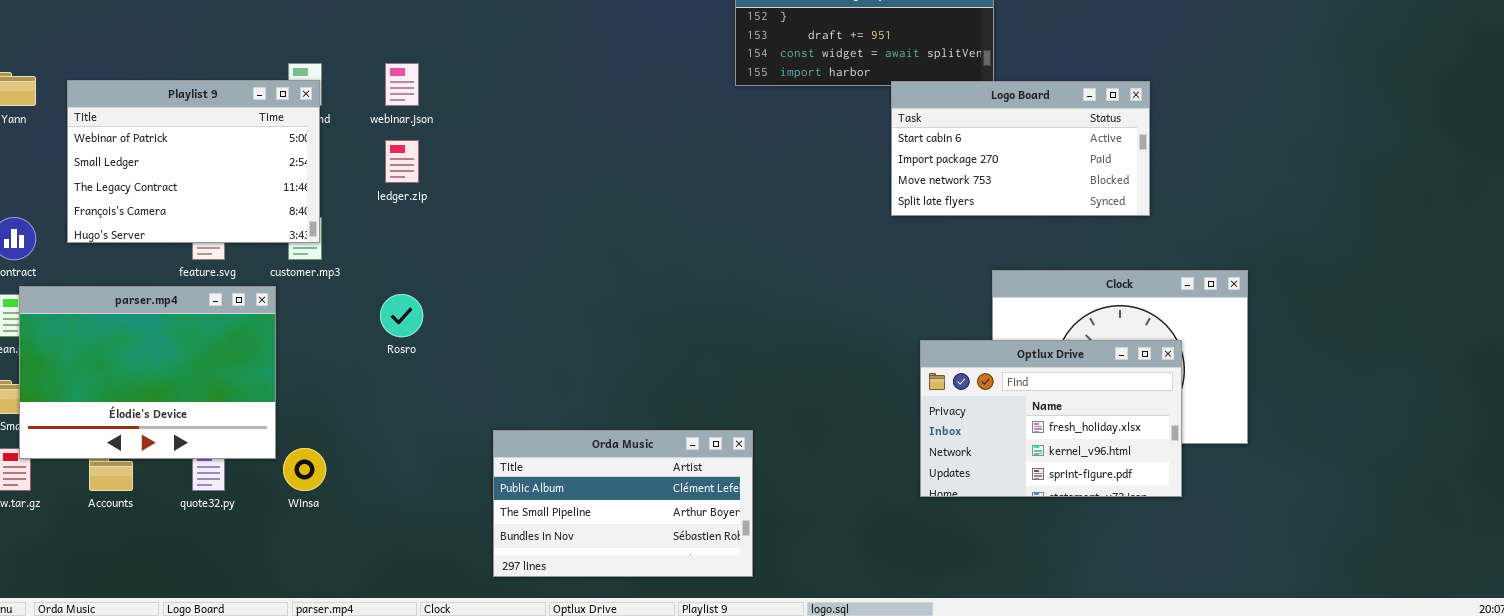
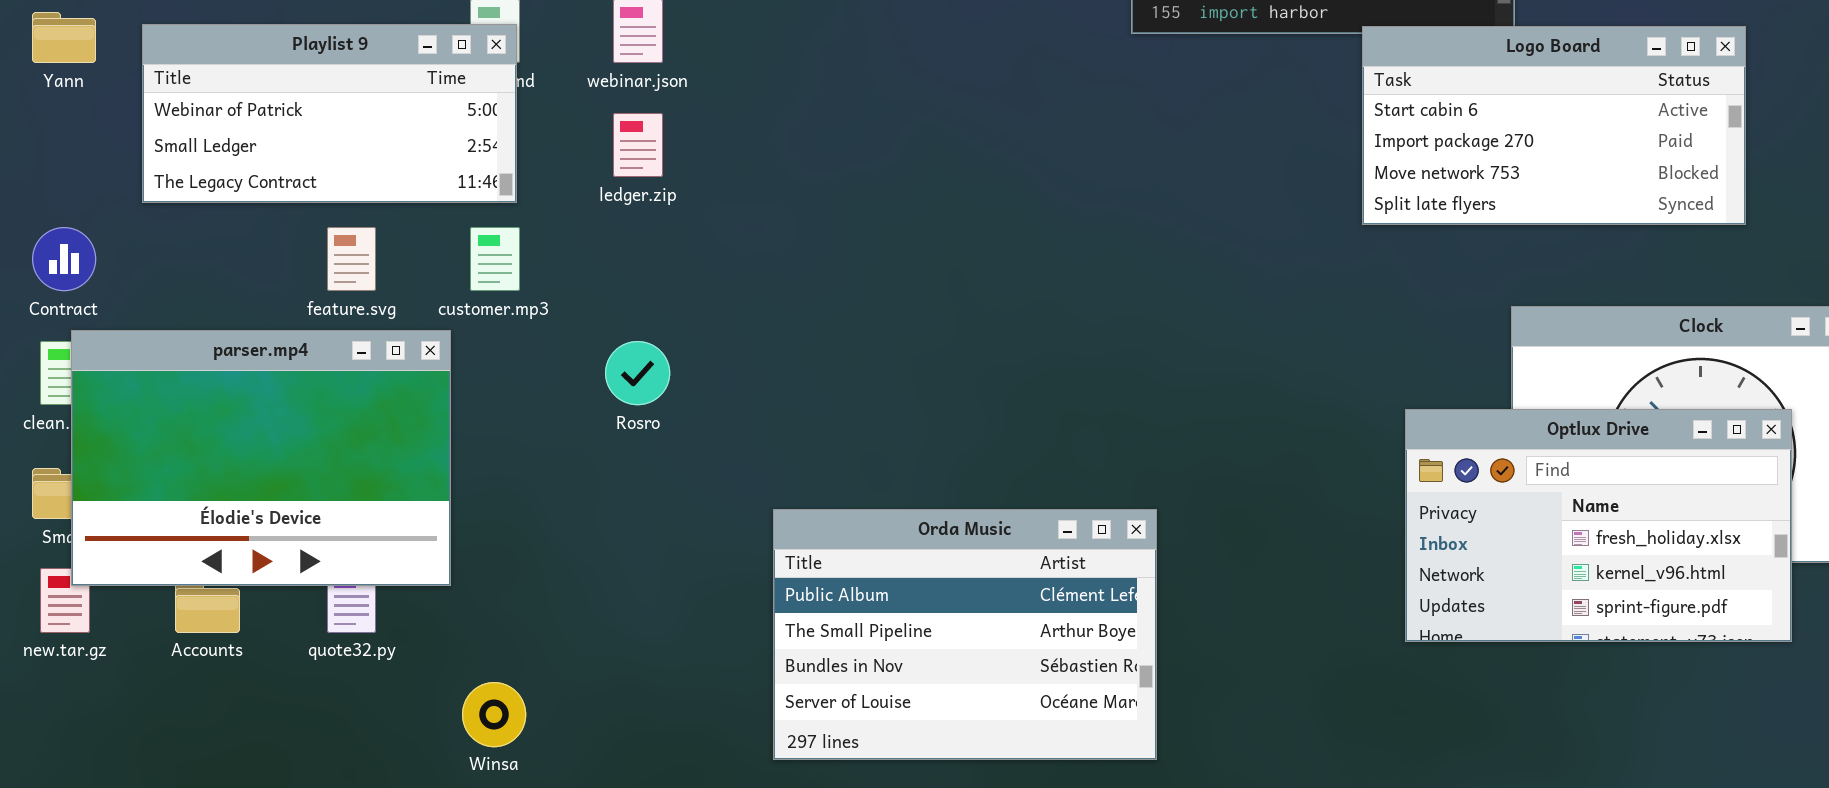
Playlist 9: [67,80,320,243] -> [142,24,517,203], resized
Orda Music: [493,430,753,577] -> [773,509,1157,760], resized
Winsa: [283,448,326,491] -> [462,682,526,747], moved

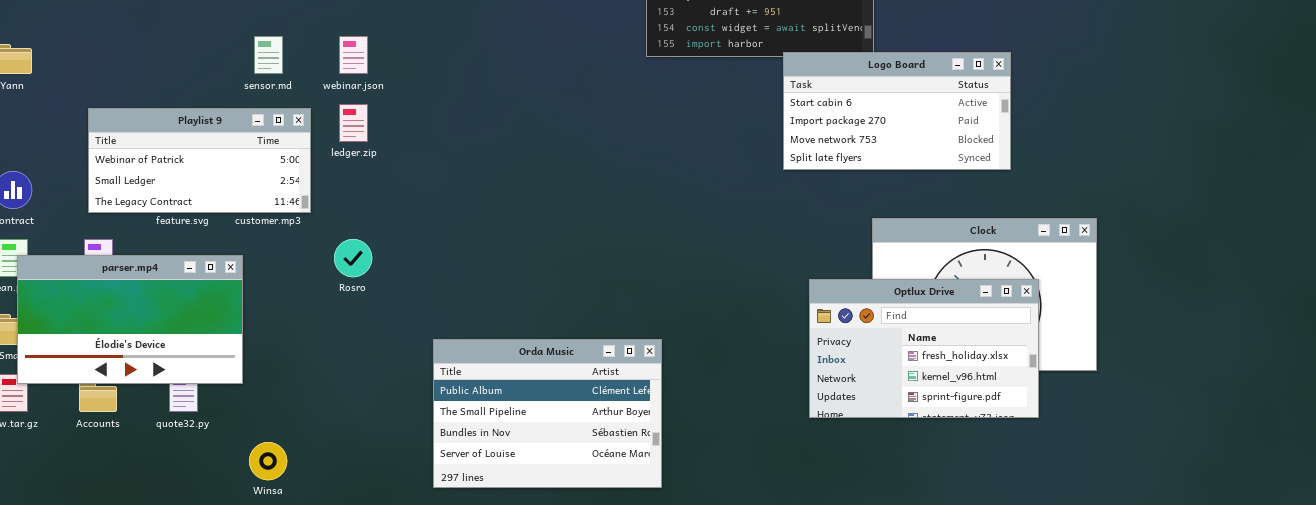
Playlist 9: [142,24,517,203] -> [88,108,311,213], moved
parser.mp4: [71,330,451,586] -> [17,255,243,384], resized

